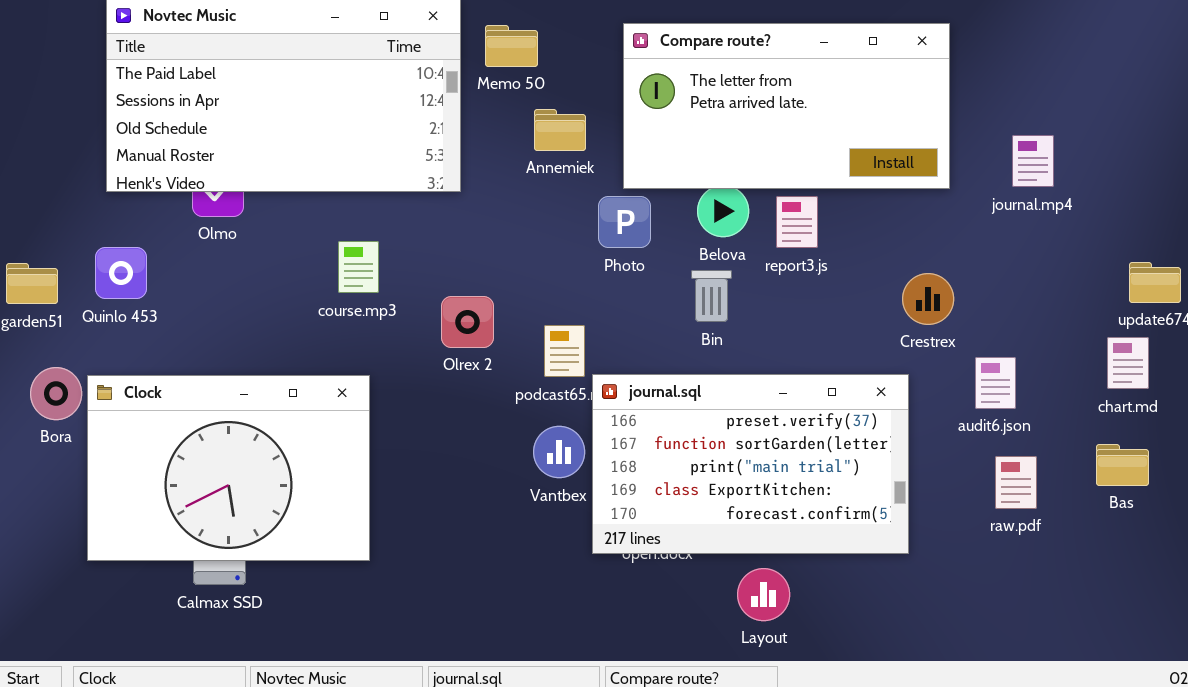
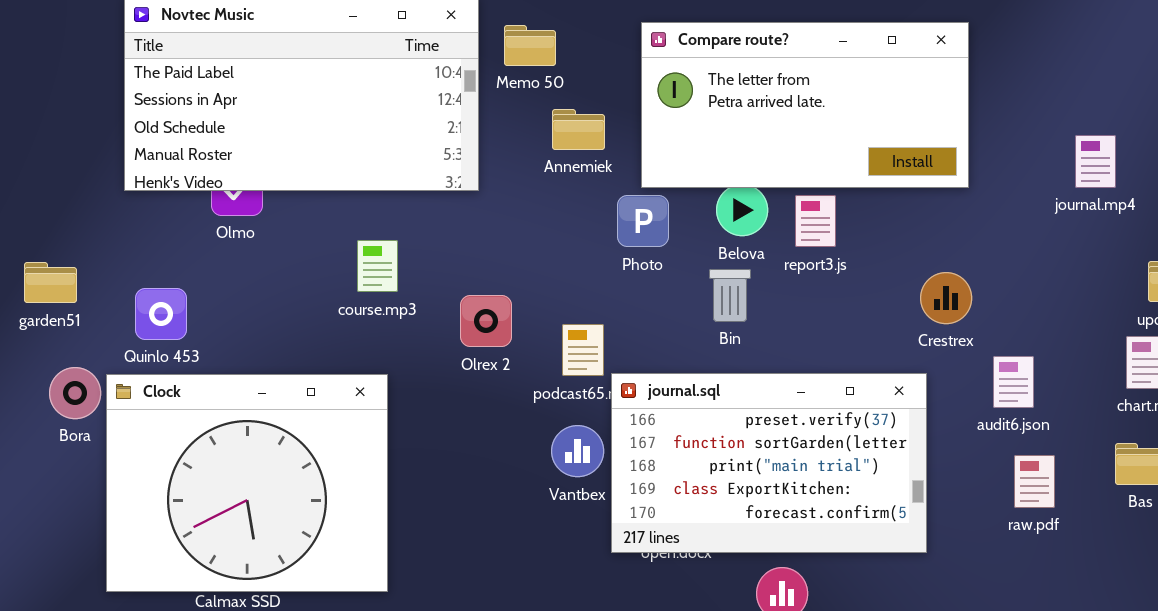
journal.mp4: [1012,135,1054,187] -> [1075,135,1116,188], moved
Quinlo 453: [95,247,147,299] -> [135,288,187,340], moved
Clock: [87,375,370,561] -> [106,374,388,592], resized

